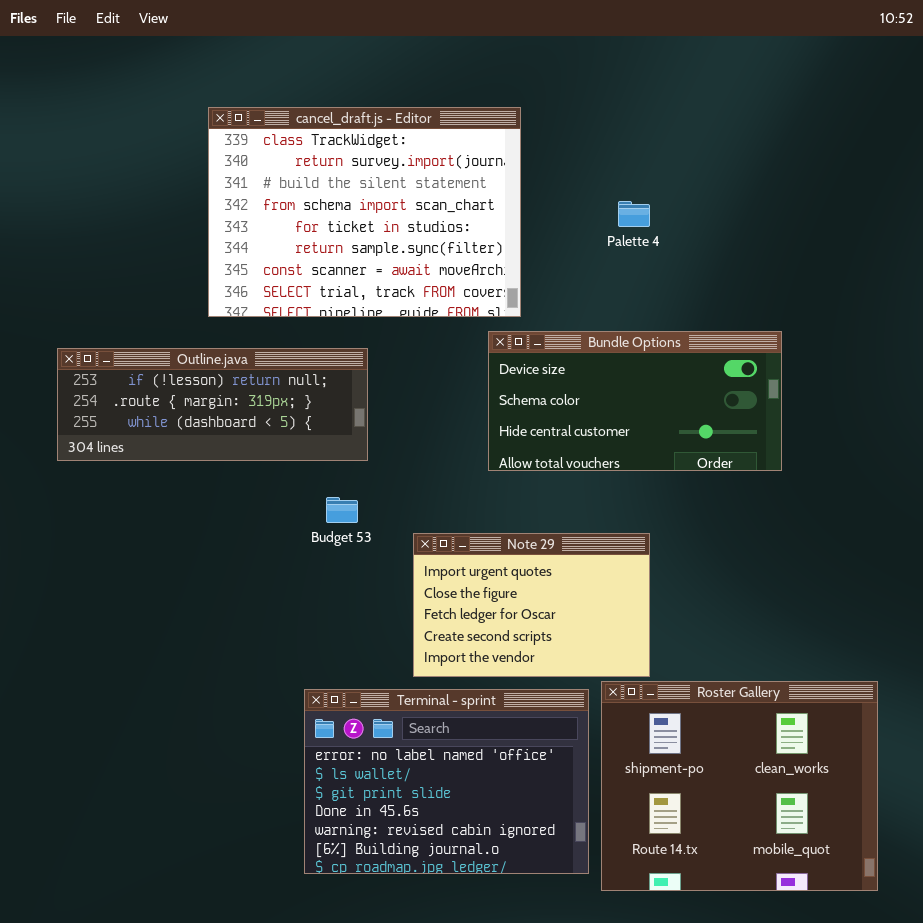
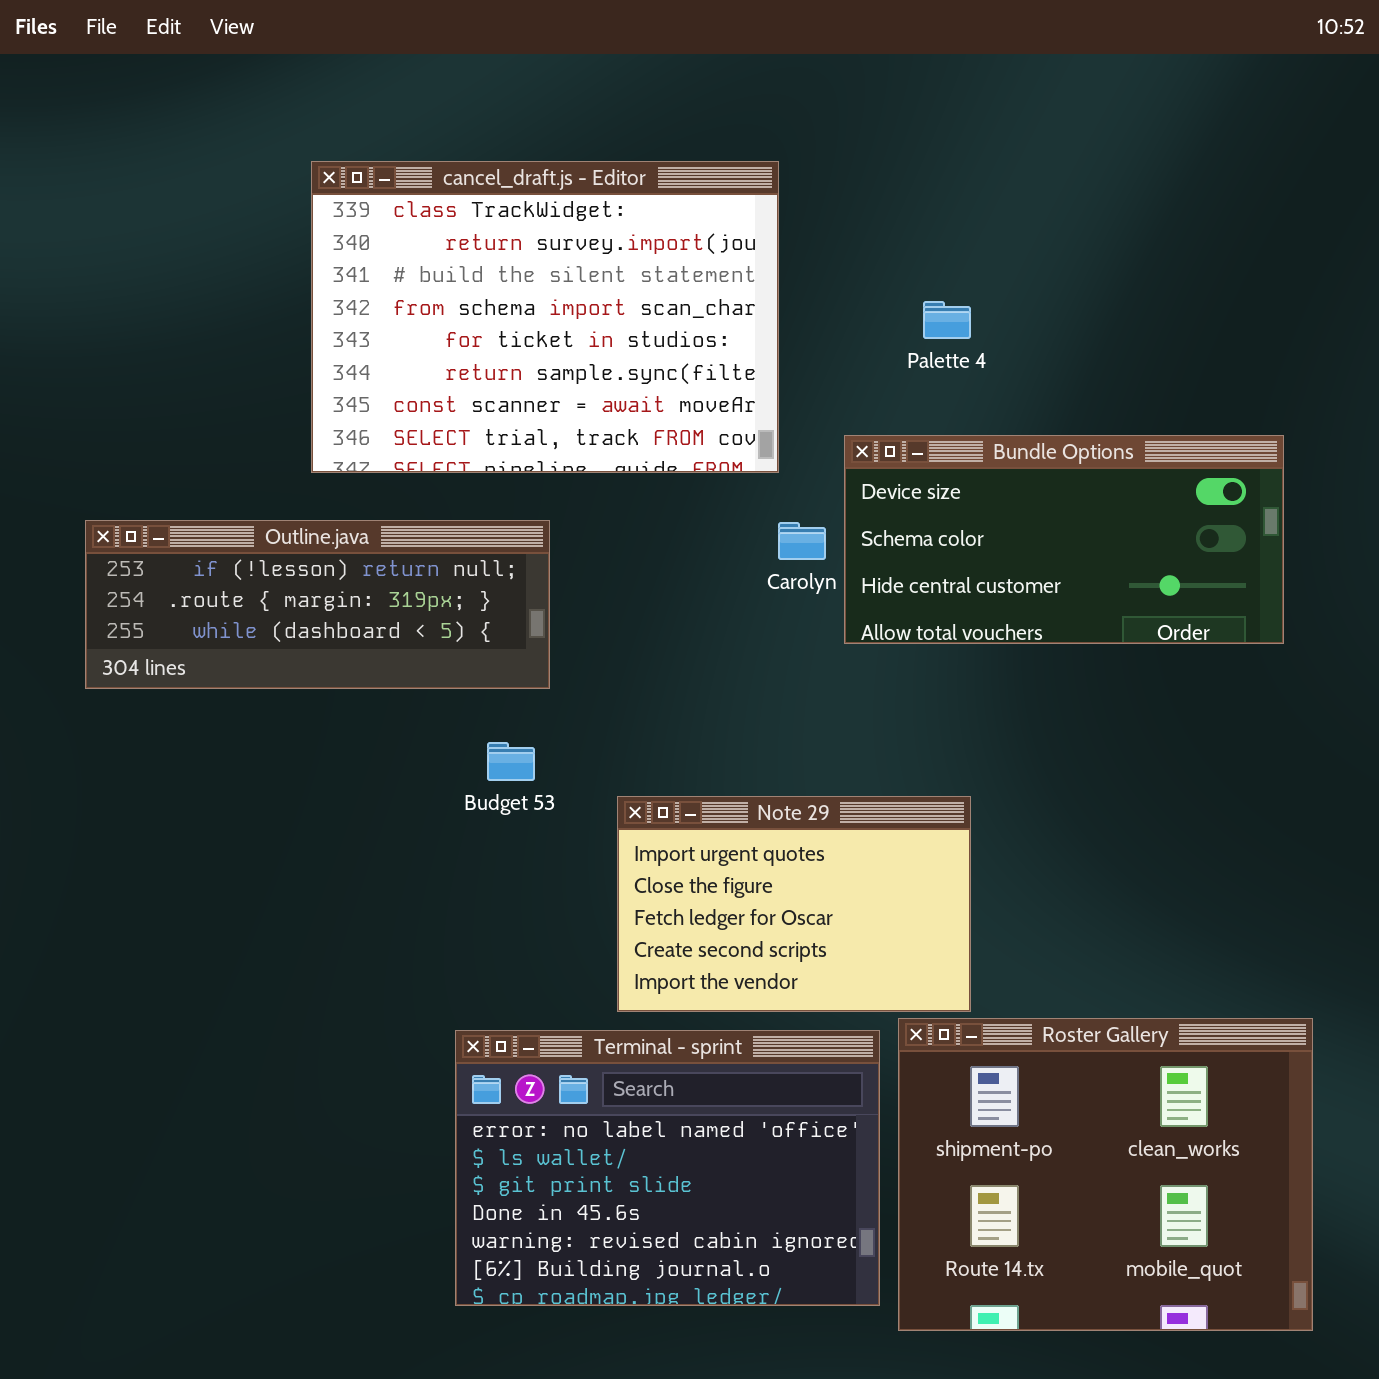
Bundle Options: [488,331,782,471] -> [844,435,1284,644], moved

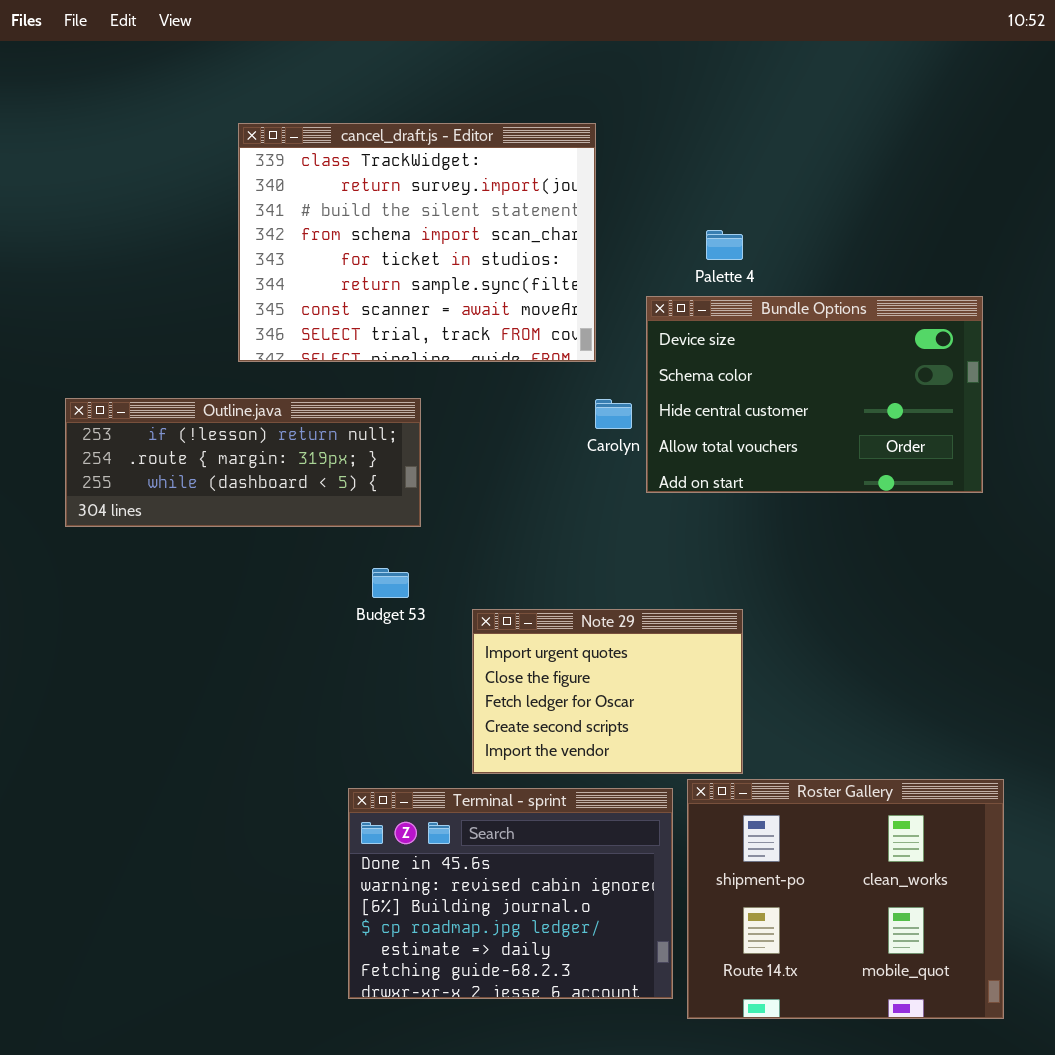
Bundle Options: [844,435,1284,644] -> [646,296,983,493], resized
Terminal - sprint: [455,1030,880,1306] -> [348,788,673,999], scrolled down 3 rows

